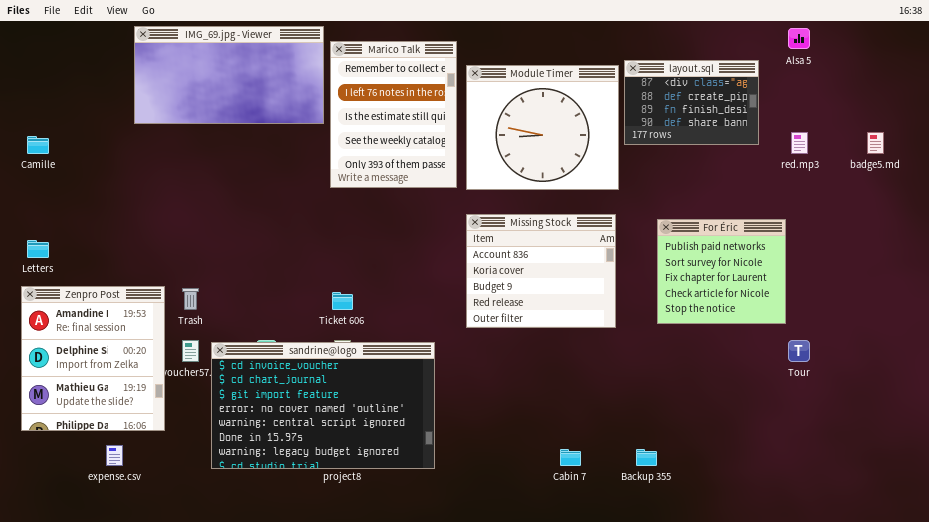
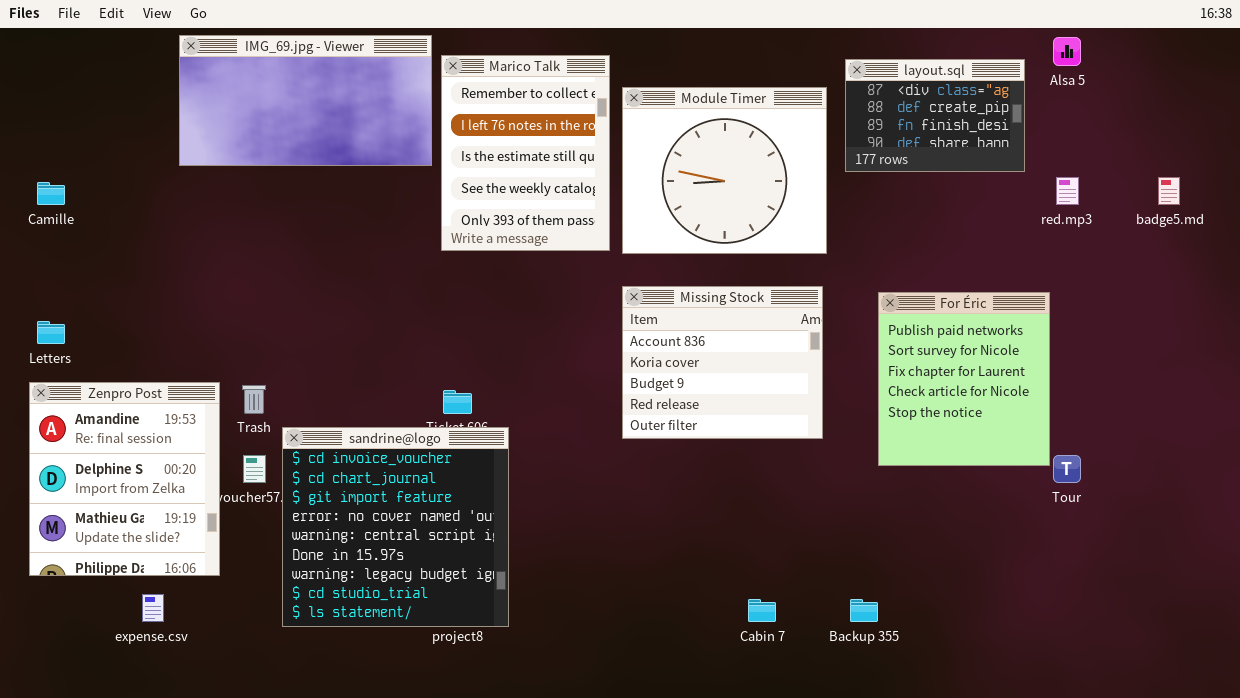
layout.sql: [624,60,759,145] -> [845,59,1025,172], moved
For Éric: [657,219,786,324] -> [878,292,1050,466], resized
sandrine@logo: [211,342,435,469] -> [282,427,509,627], resized

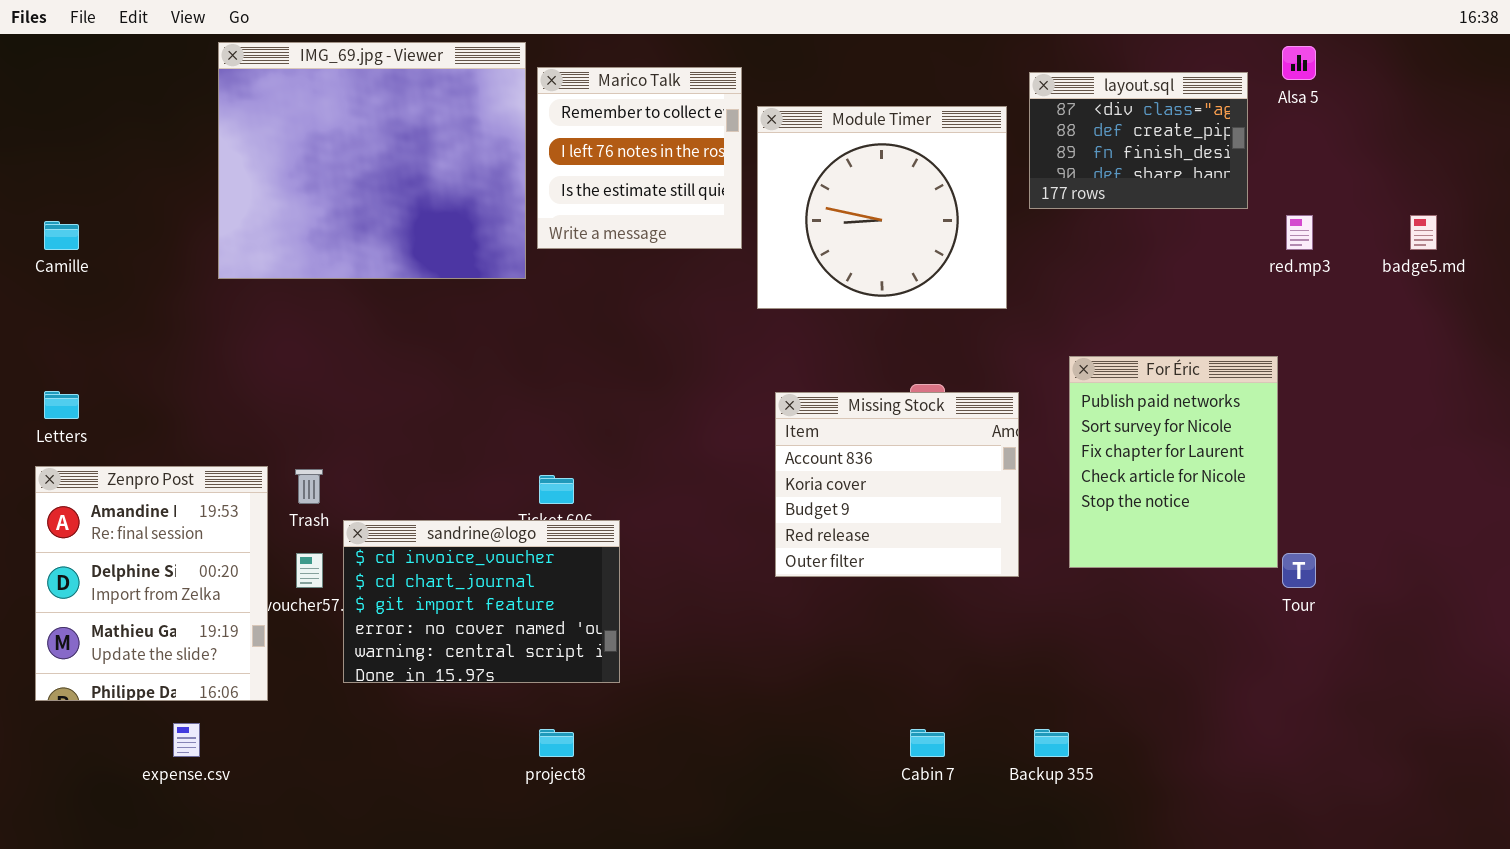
IMG_69.jpg - Viewer: [179,35,432,166] -> [218,42,526,279], resized
Marico Talk: [441,55,610,251] -> [537,67,742,249], resized
Missing Stock: [622,286,823,439] -> [775,392,1019,577], moved
sandrine@logo: [282,427,509,627] -> [343,520,620,683], resized

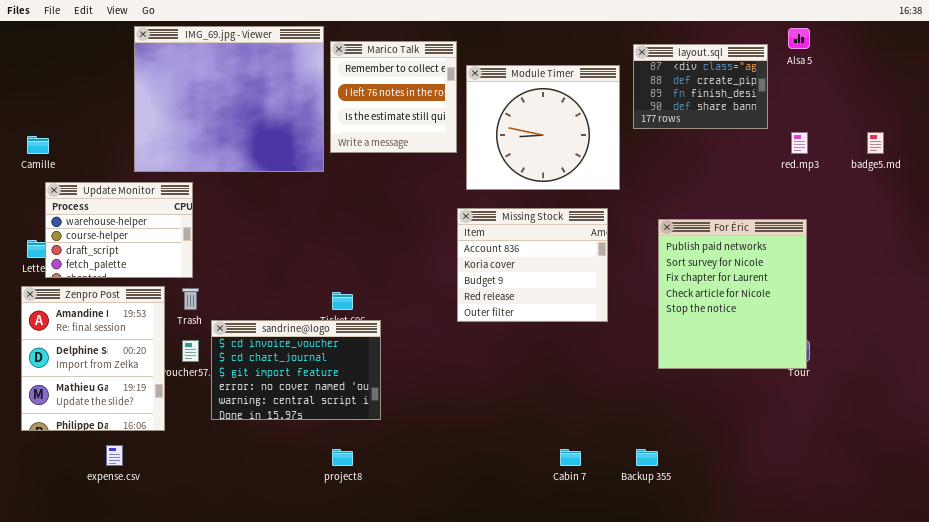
Update Monitor: none -> [45,182,193,278], opened
For Éric: [1069,356,1278,568] -> [658,219,807,369], resized
Missing Stock: [775,392,1019,577] -> [457,208,608,322], moved

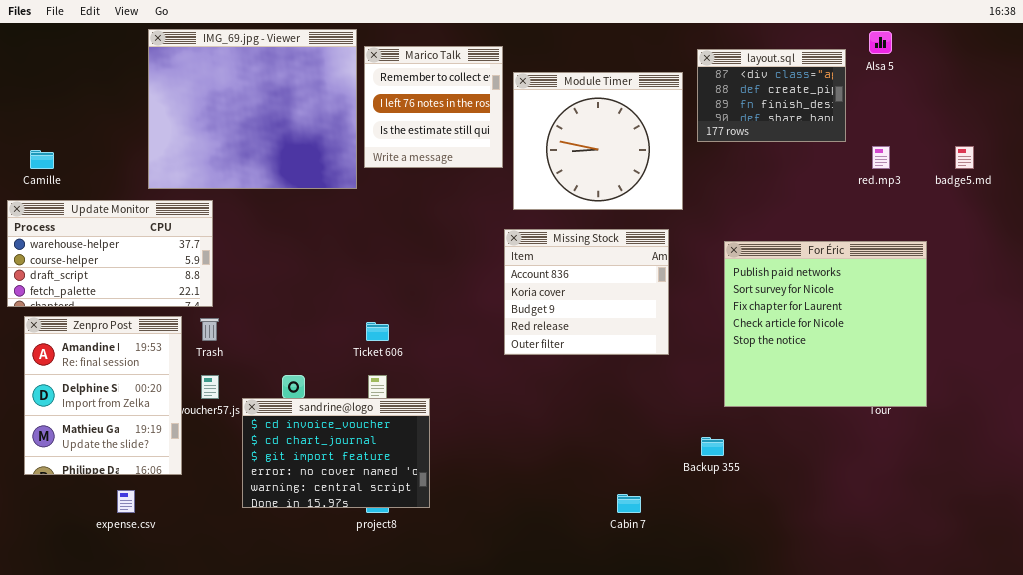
Update Monitor: [45,182,193,278] -> [7,200,213,307], resized
For Éric: [658,219,807,369] -> [724,241,927,407], resized
sandrine@logo: [211,320,381,420] -> [242,398,430,508], moved
Backup 355: [636,449,658,466] -> [701,437,724,456], moved

